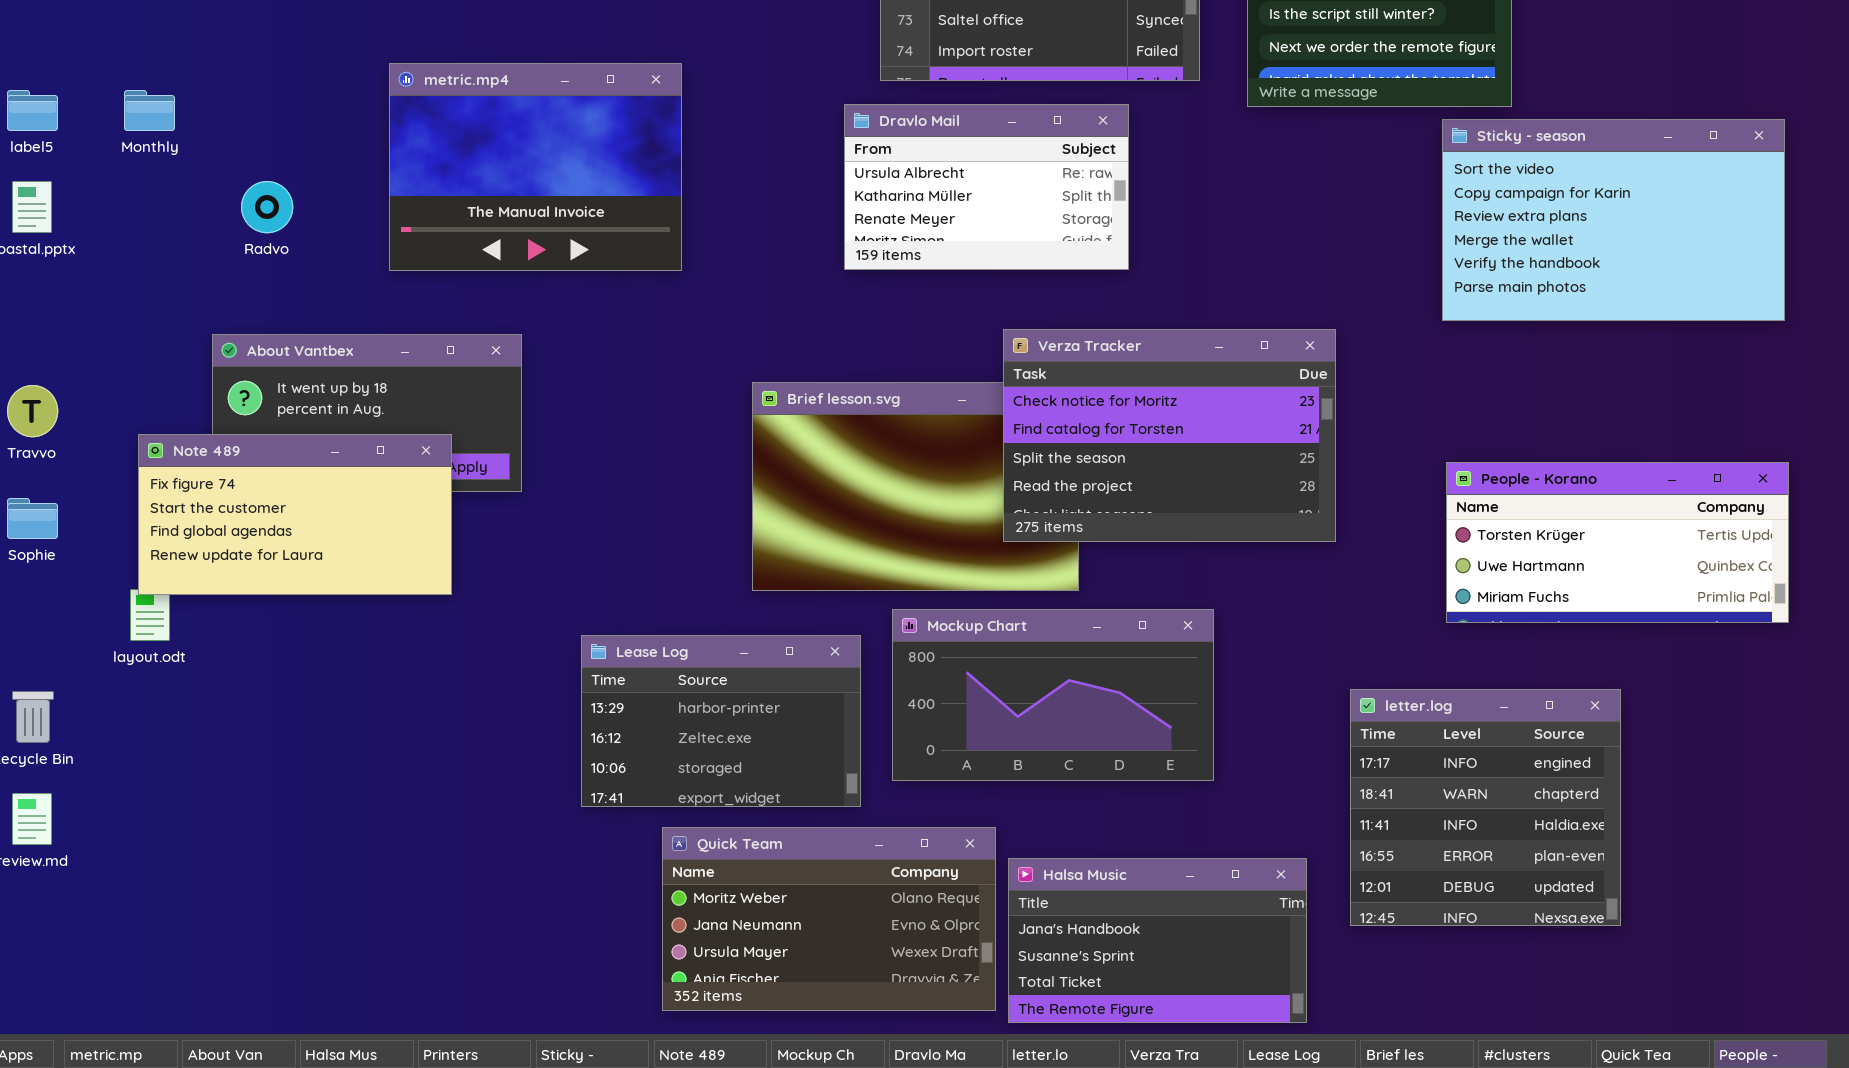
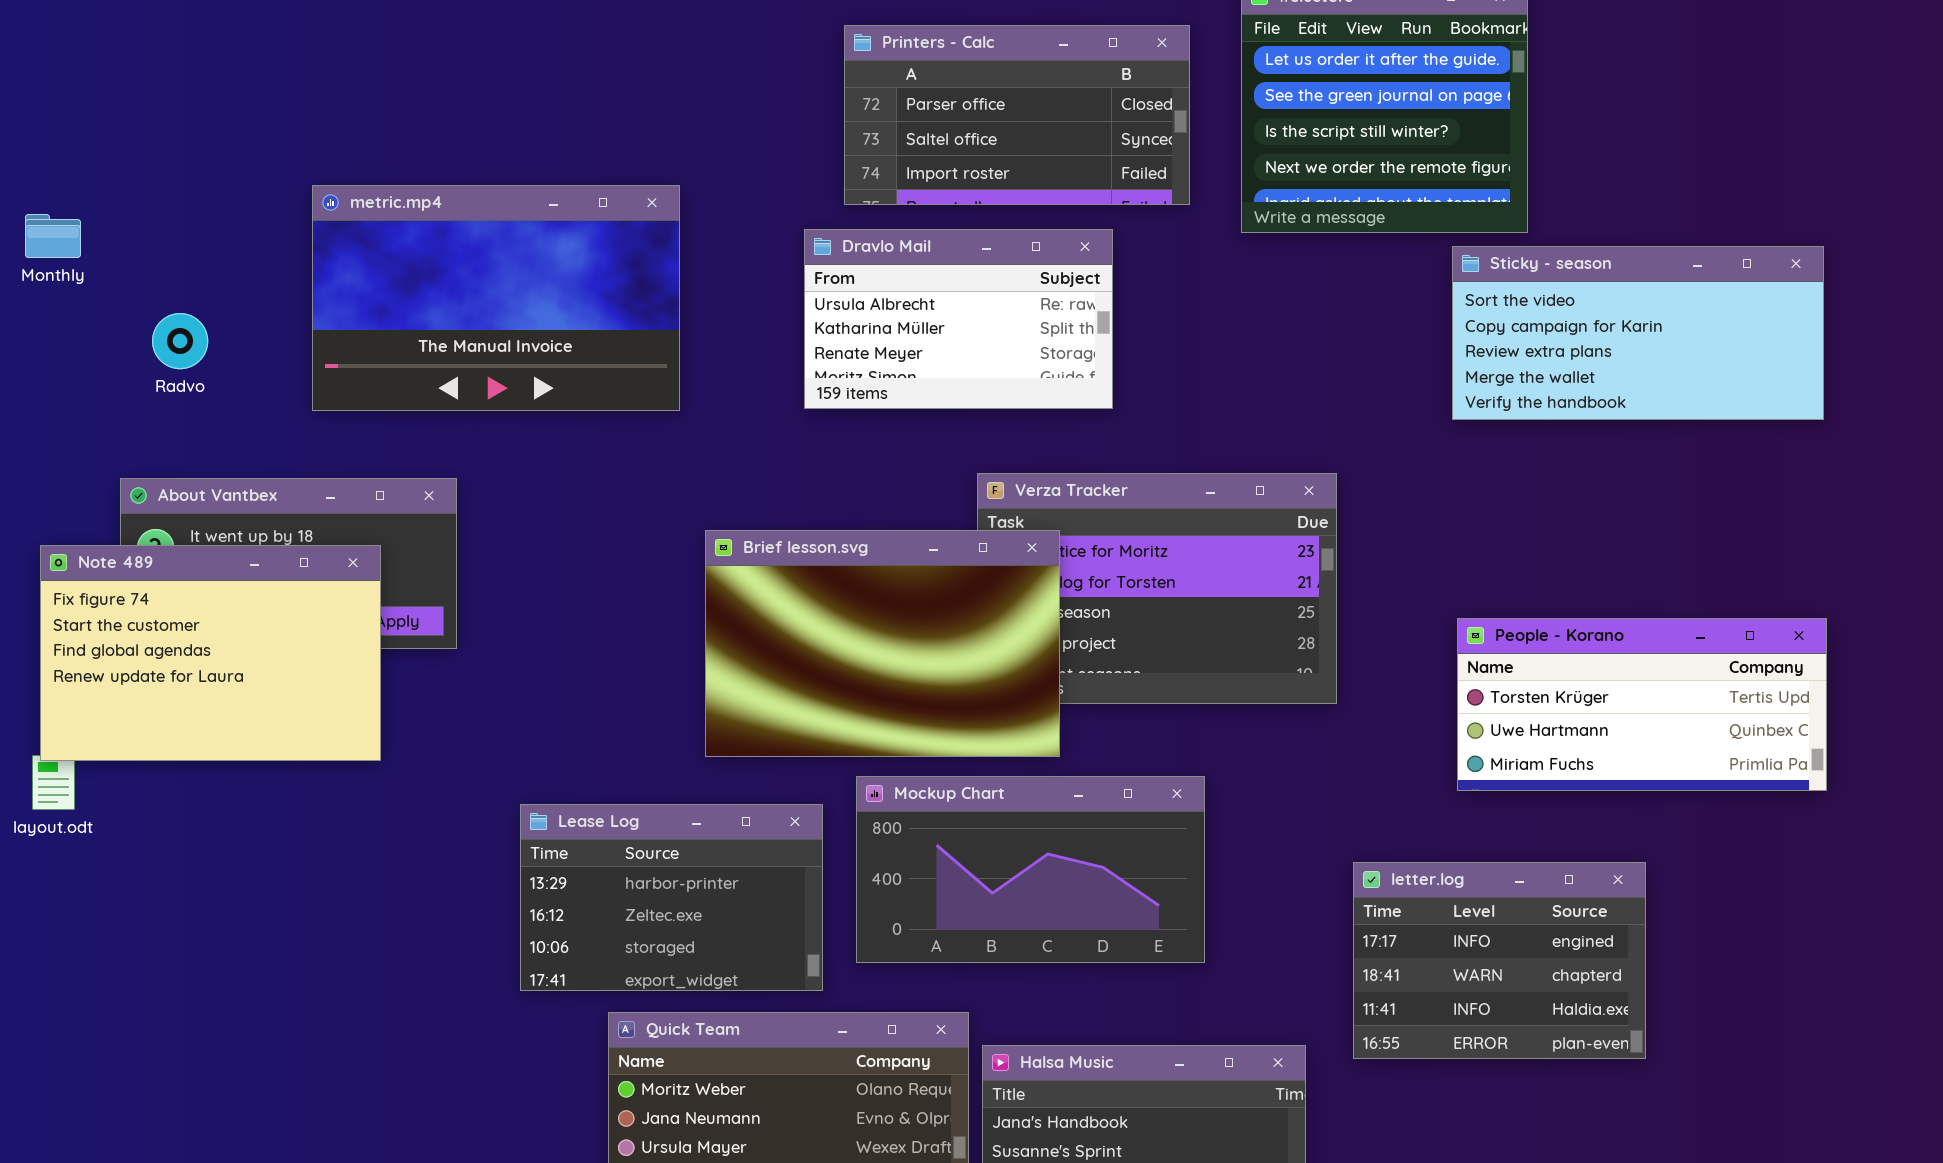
metric.mp4: [389,63,682,271] -> [312,185,680,411], resized
Sticky - season: [1442,119,1785,321] -> [1452,246,1824,420], resized
Brief lesson.svg: [752,382,1079,591] -> [705,530,1060,757], raised
Note 489: [138,434,452,595] -> [40,545,381,761], resized
letter.log: [1350,689,1621,926] -> [1353,862,1646,1059], resized

